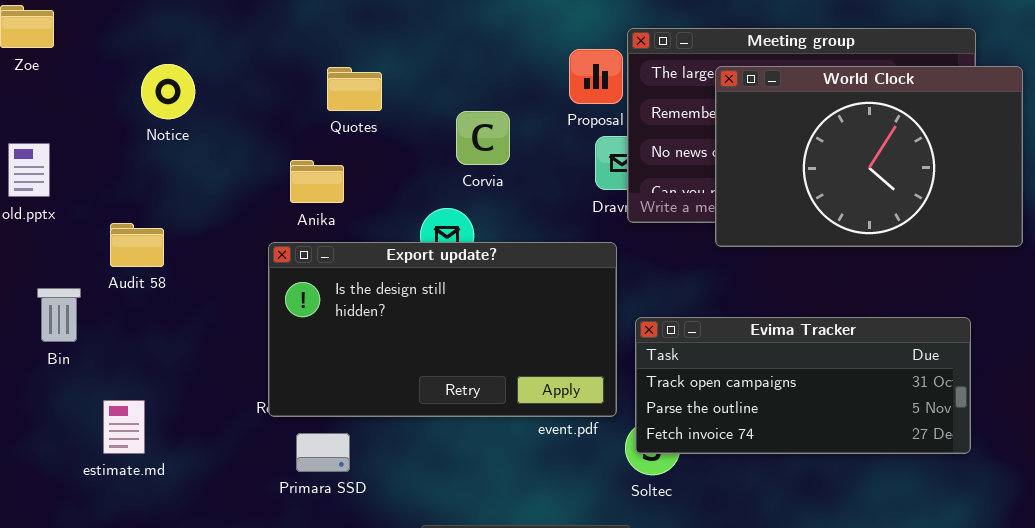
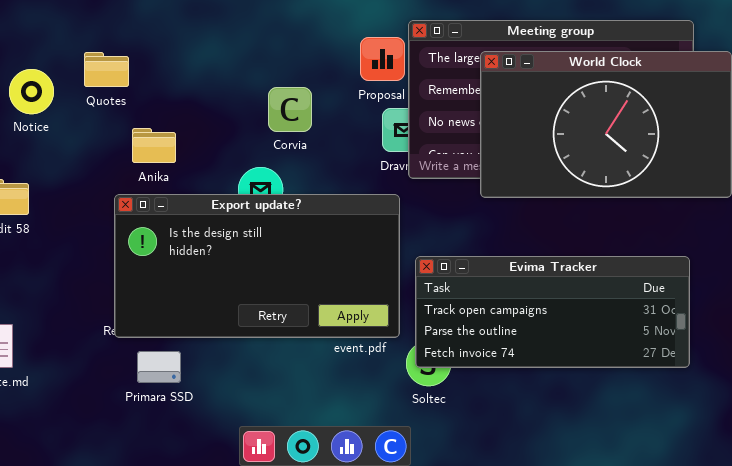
Notice: [141,64,195,119] -> [9,69,54,114], moved
Quotes: [327,67,382,111] -> [84,52,129,87], moved

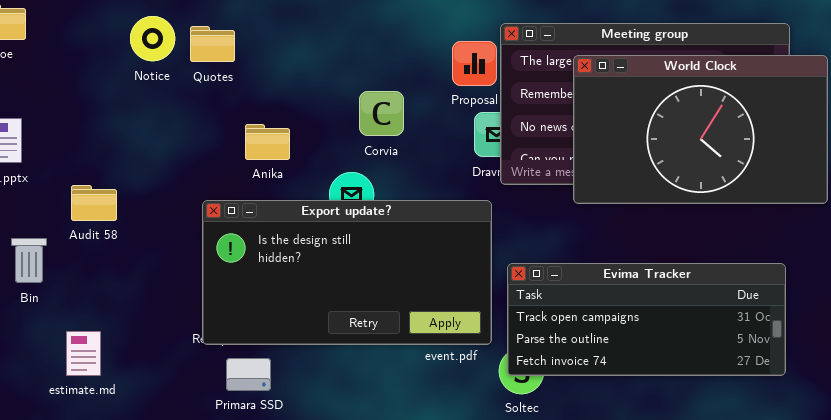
Quotes: [84,52,129,87] -> [190,26,235,62], moved
Notice: [9,69,54,114] -> [130,16,175,61], moved
Anika: [132,128,176,163] -> [245,124,290,160], moved

